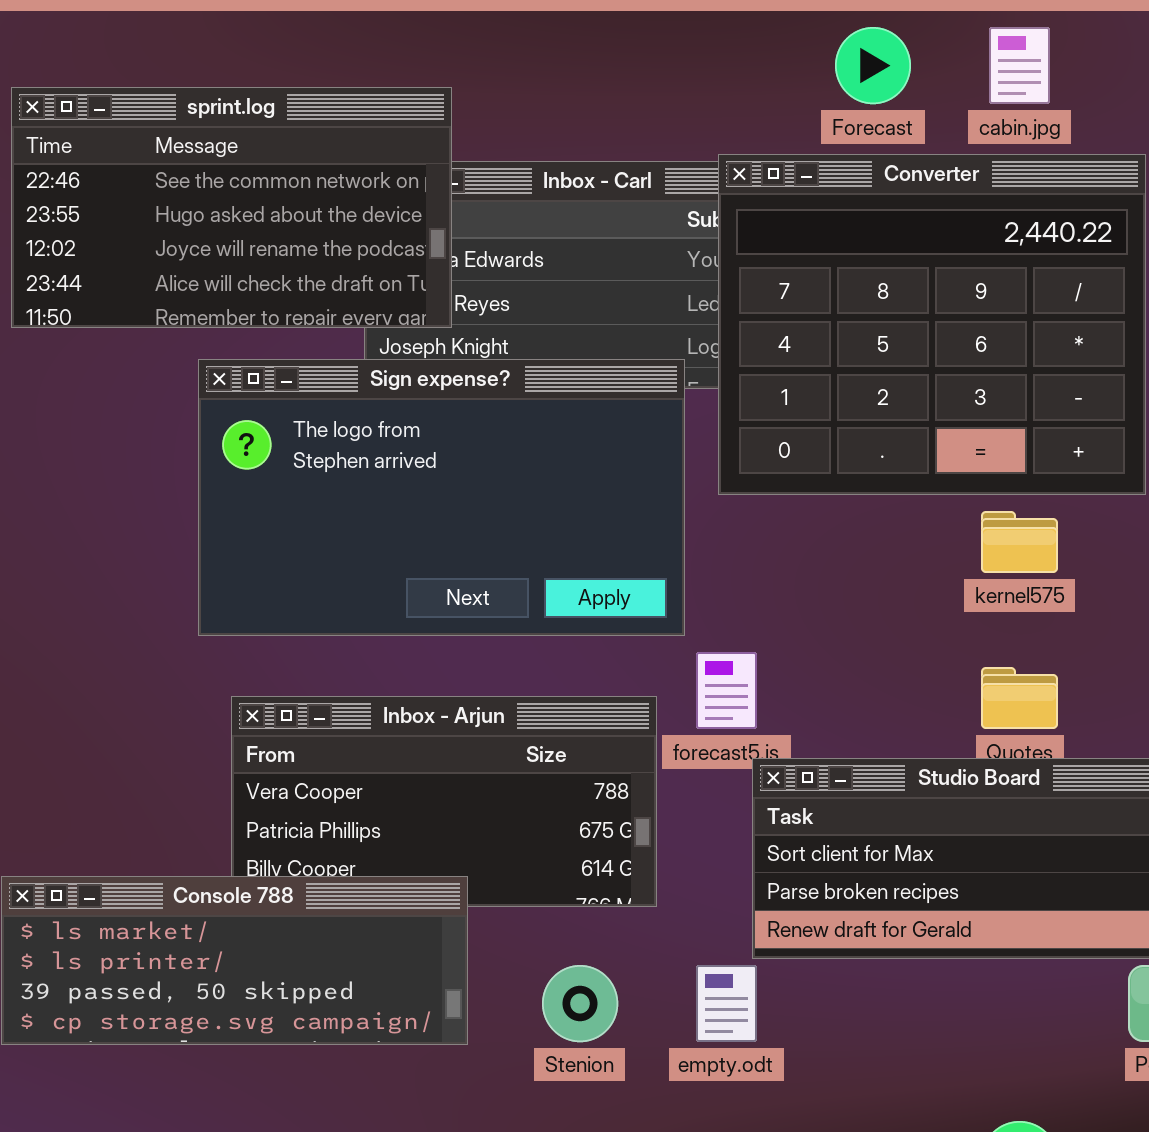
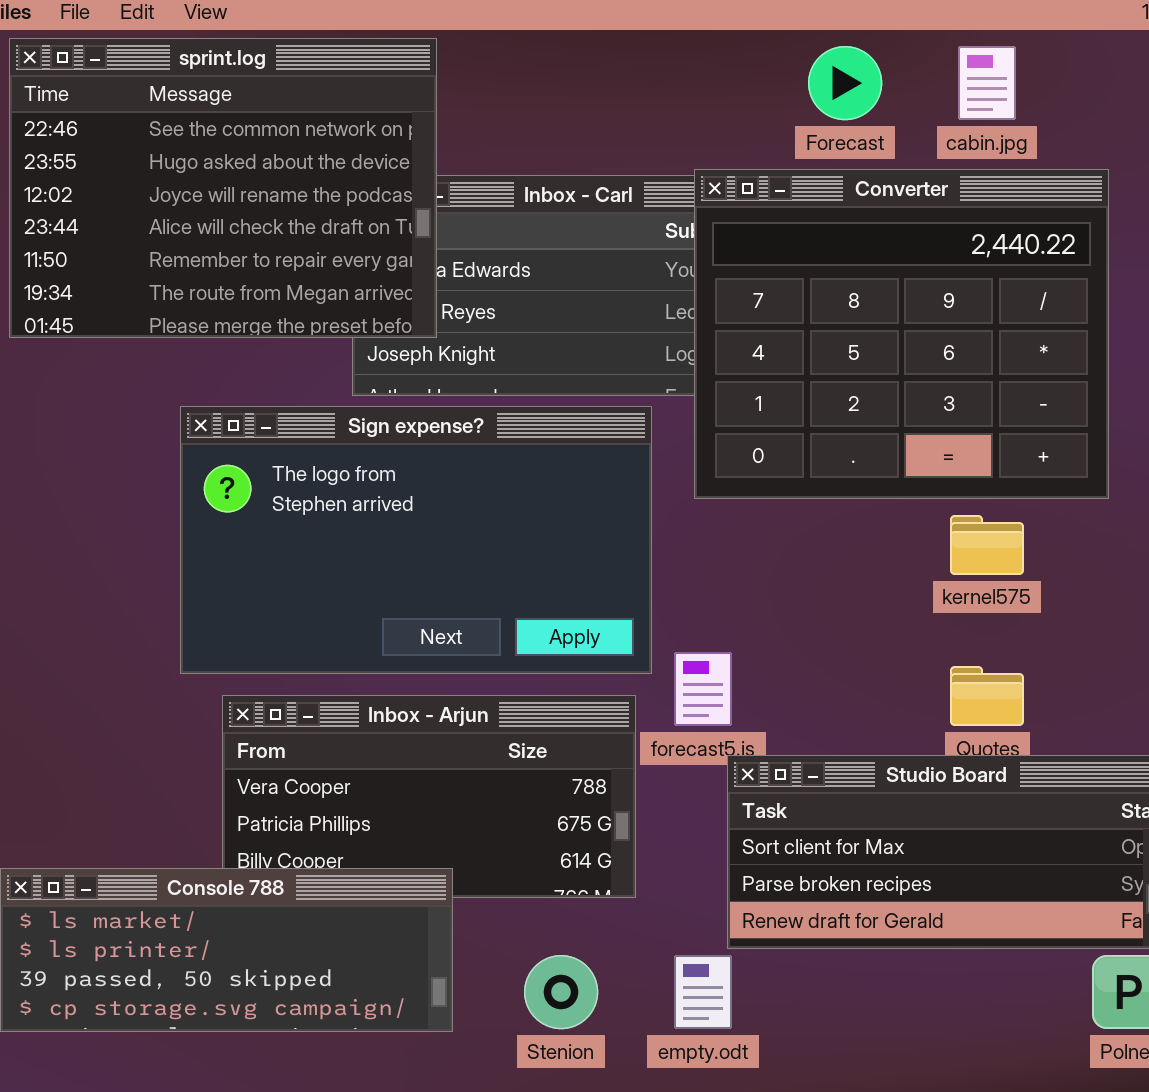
sprint.log: [11,87,452,328] -> [9,38,437,338], resized
Sign expense?: [198,359,685,636] -> [180,406,652,674], moved

